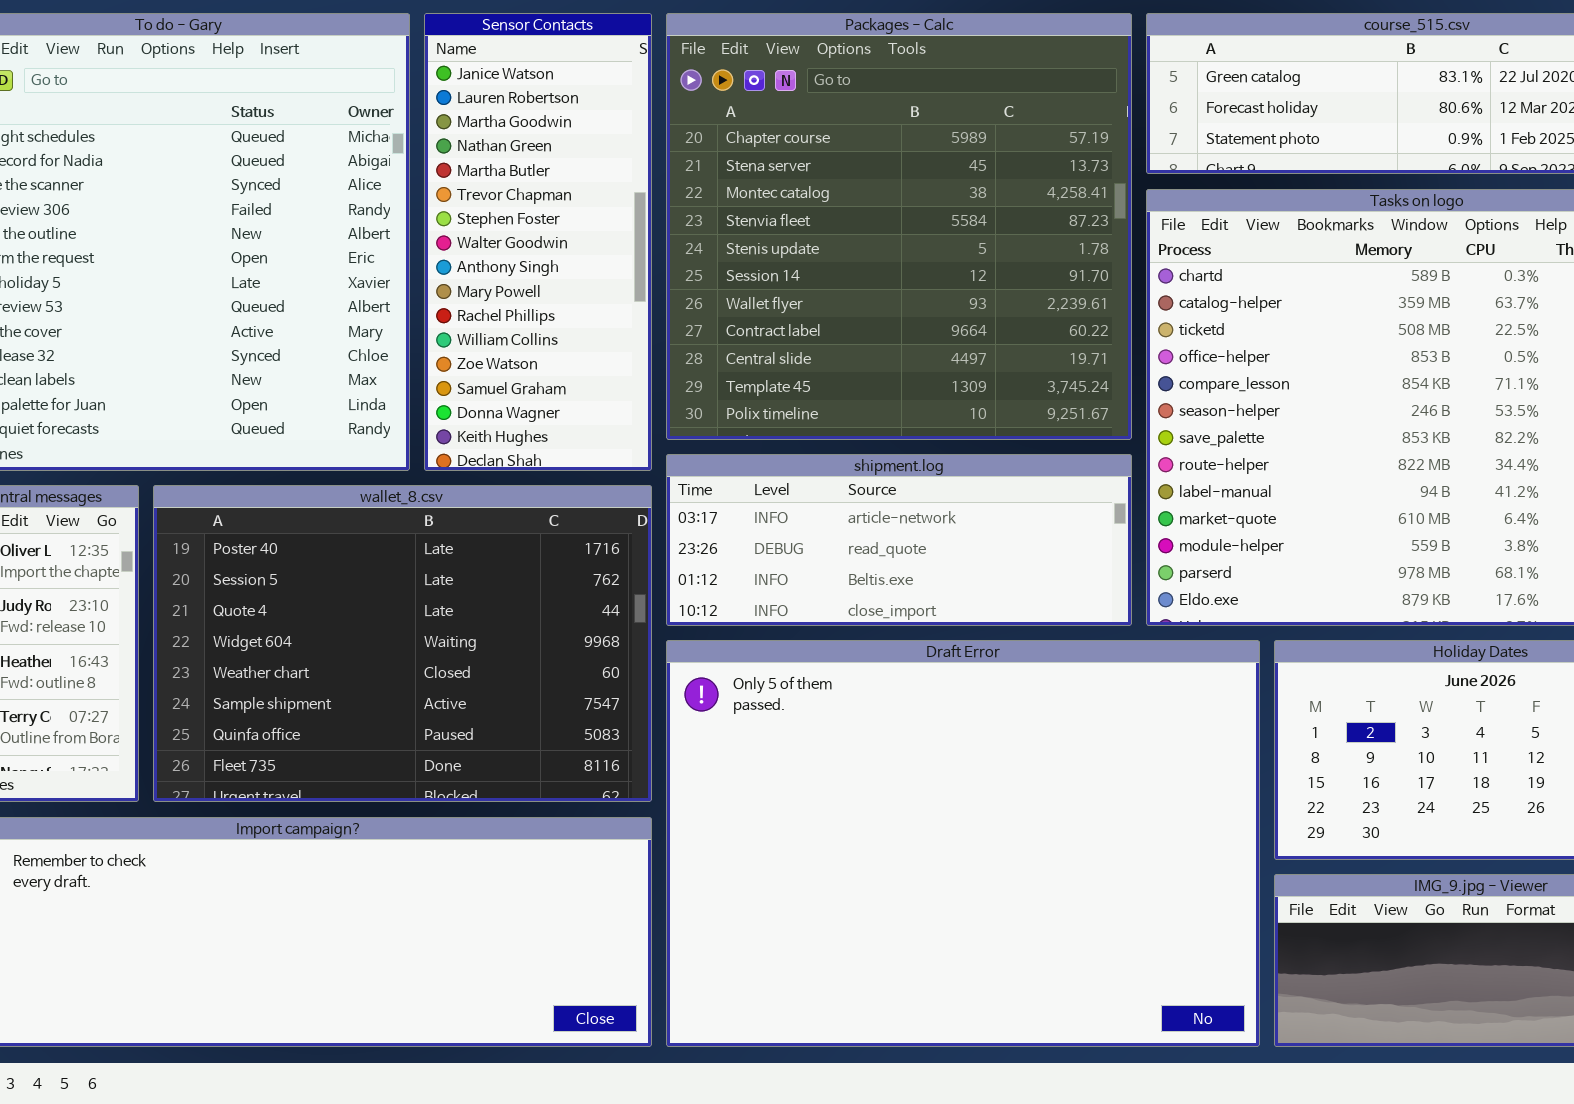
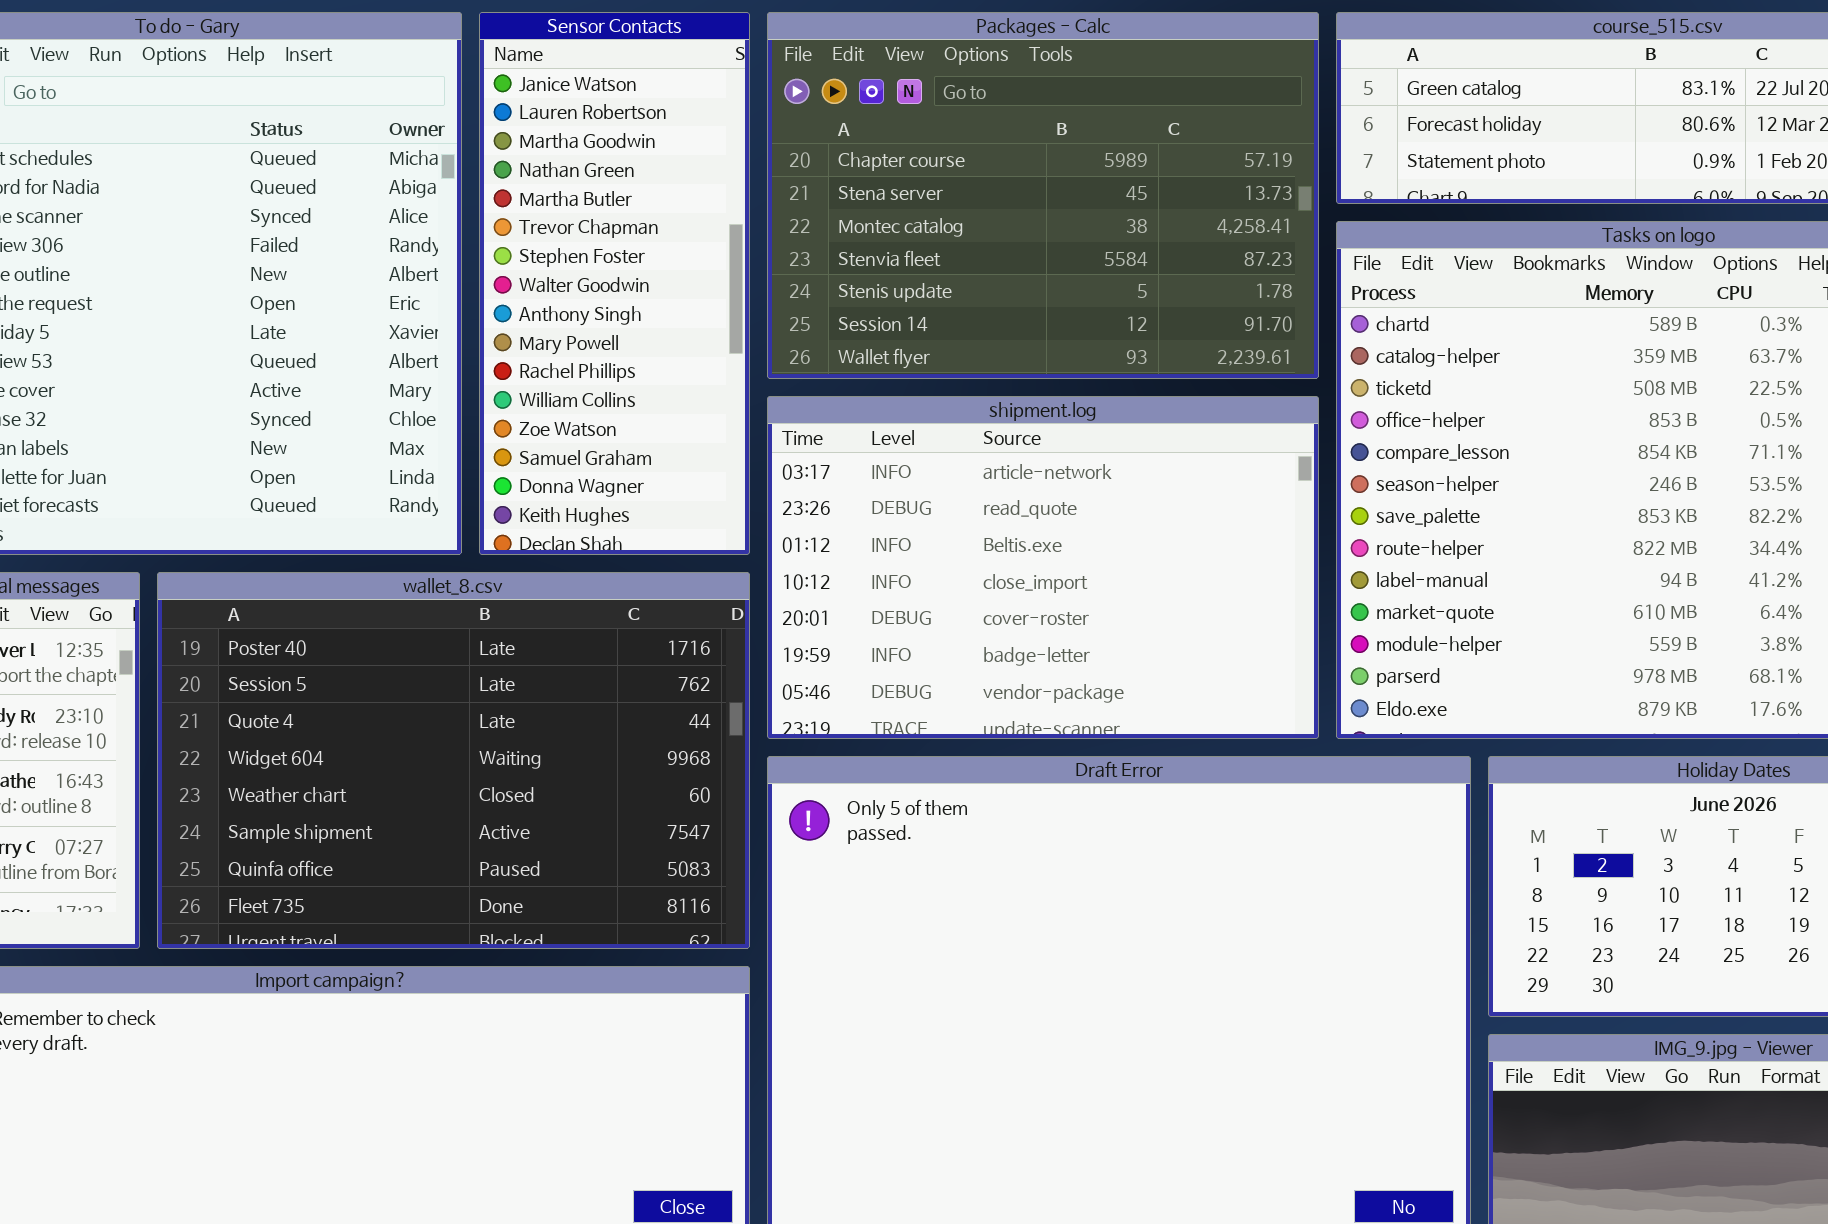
Packages - Calc: [666,13,1132,440] -> [767,12,1319,379], resized
shipment.log: [666,454,1132,626] -> [767,396,1319,739], resized

